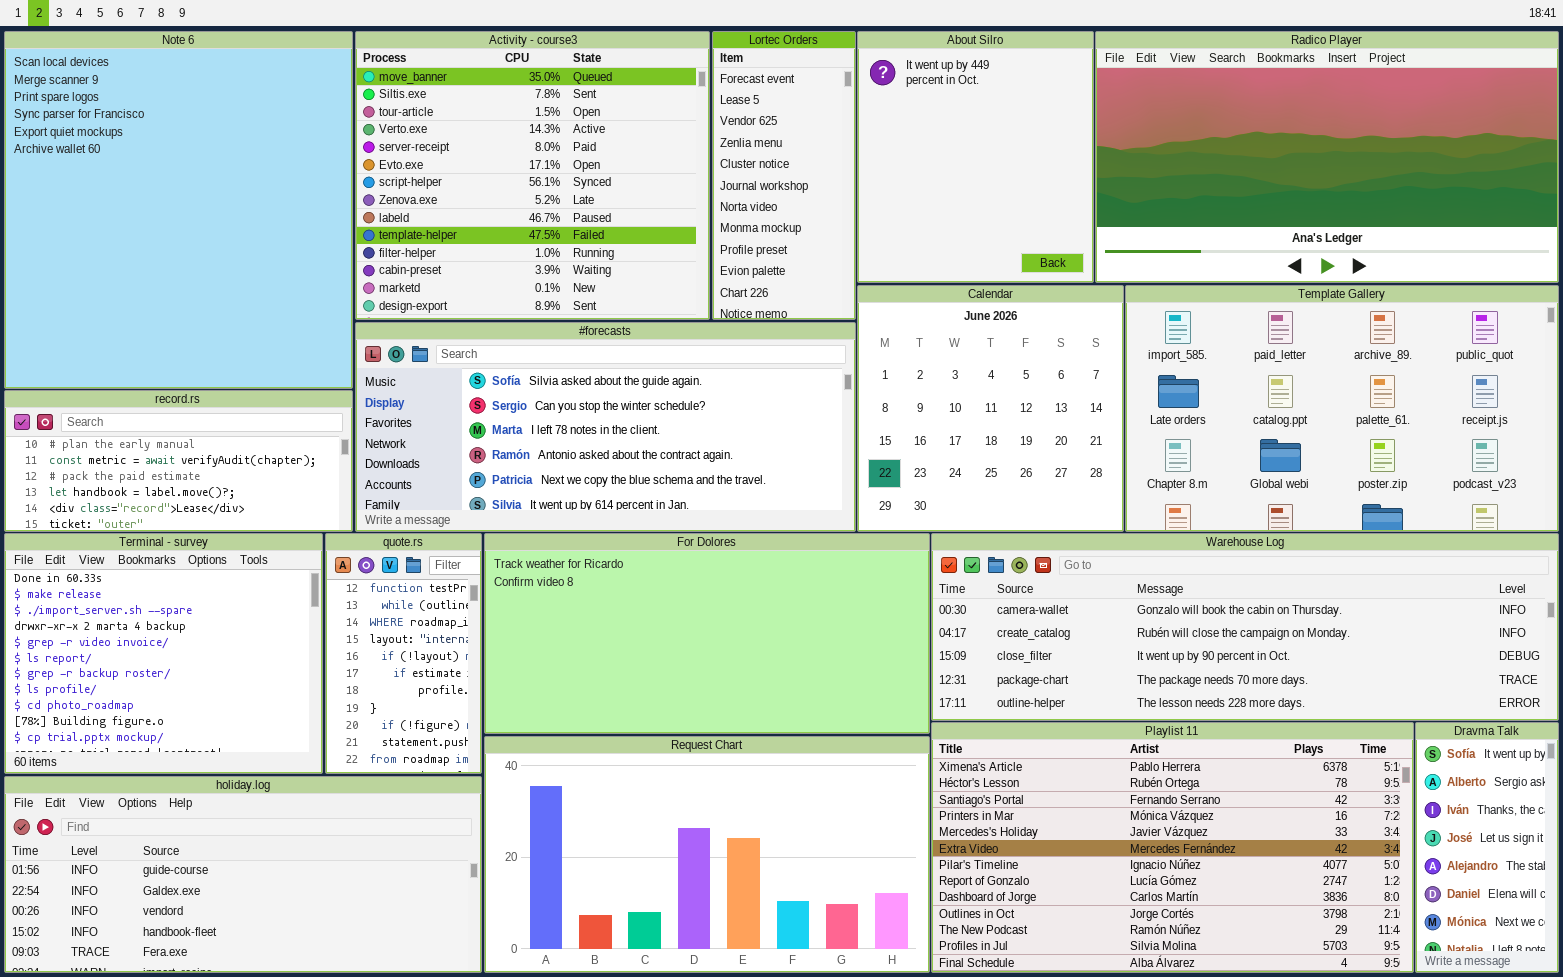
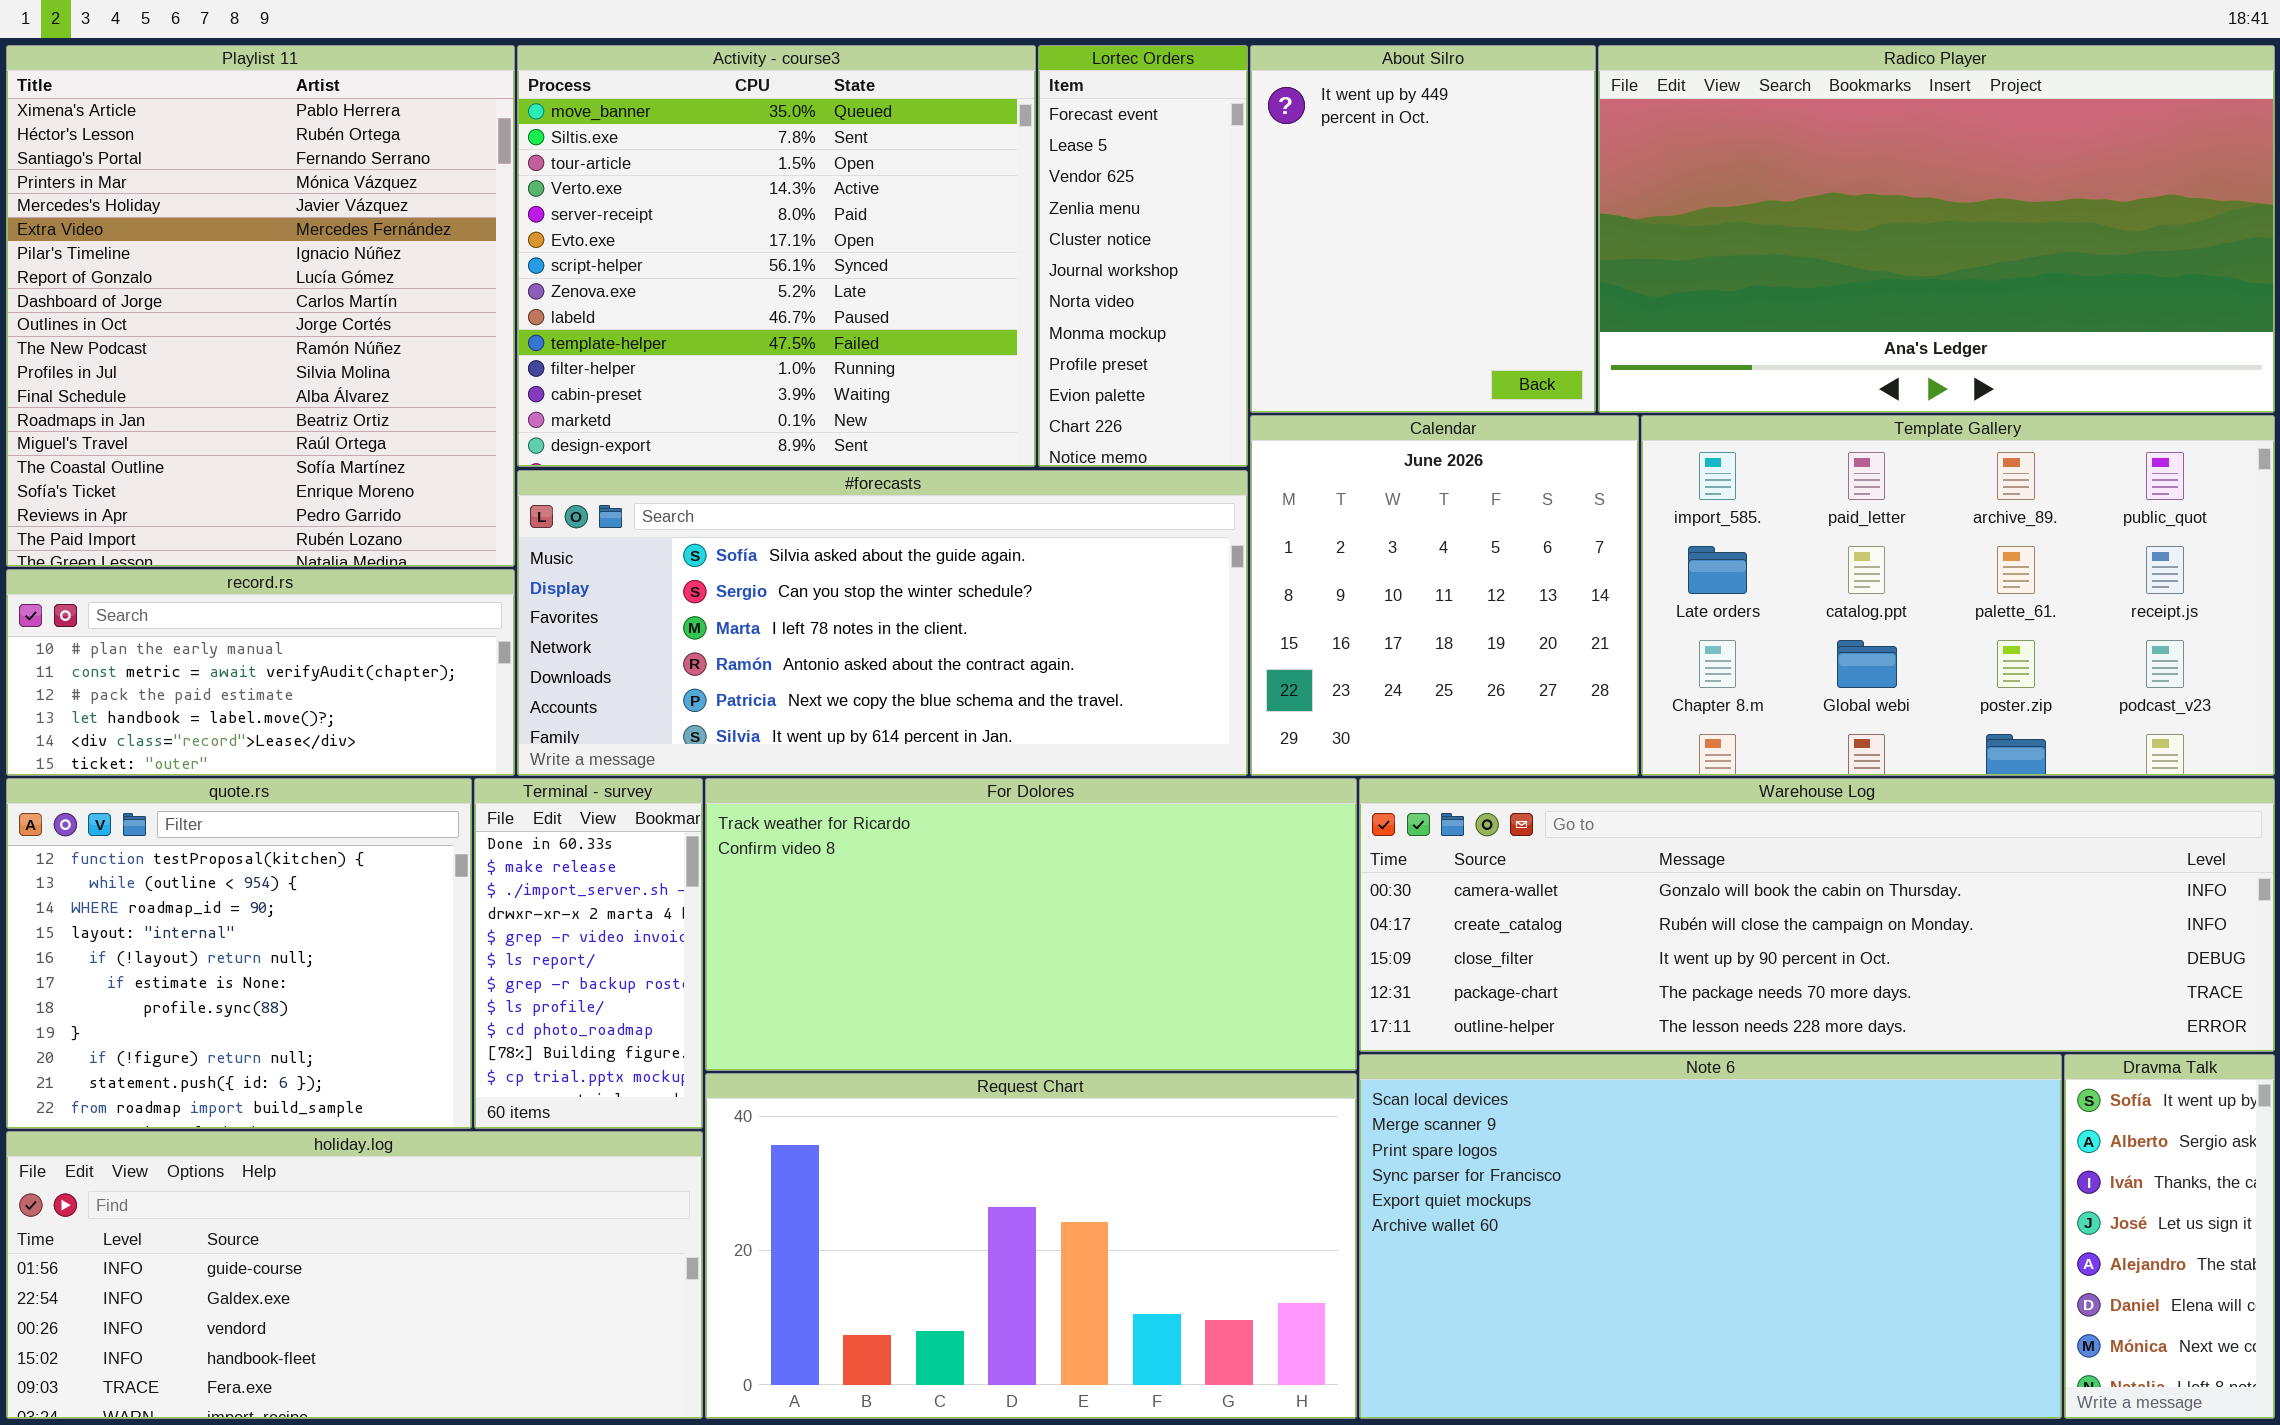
Note 6: [4,31,353,389] -> [1359,1054,2062,1419], moved, resized
Terminal - survey: [4,533,323,774] -> [474,778,703,1129], moved, resized
quote.rs: [325,533,482,774] -> [6,778,472,1129], moved, resized
Playlist 11: [931,722,1414,973] -> [6,45,515,567], moved, resized

